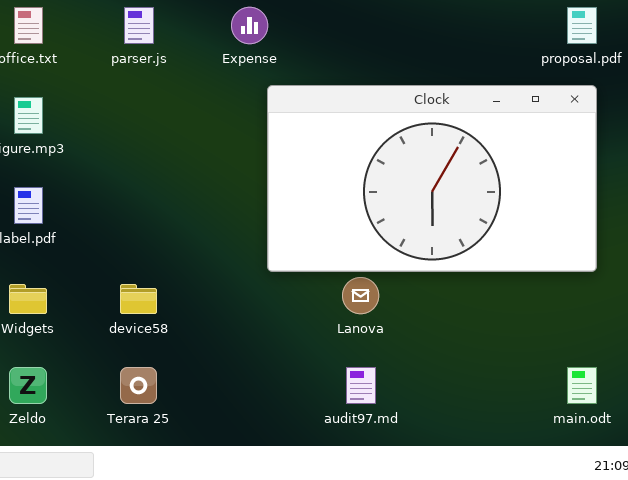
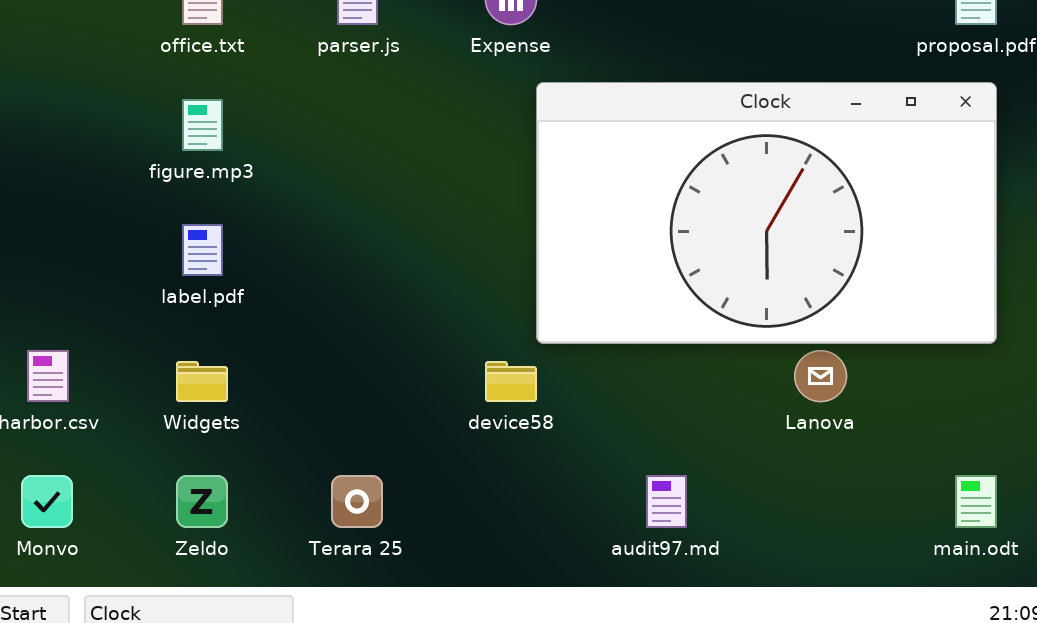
Lanova: [342,277,379,314] -> [794,350,847,402], moved
device58: [120,284,157,314] -> [485,361,537,402], moved

